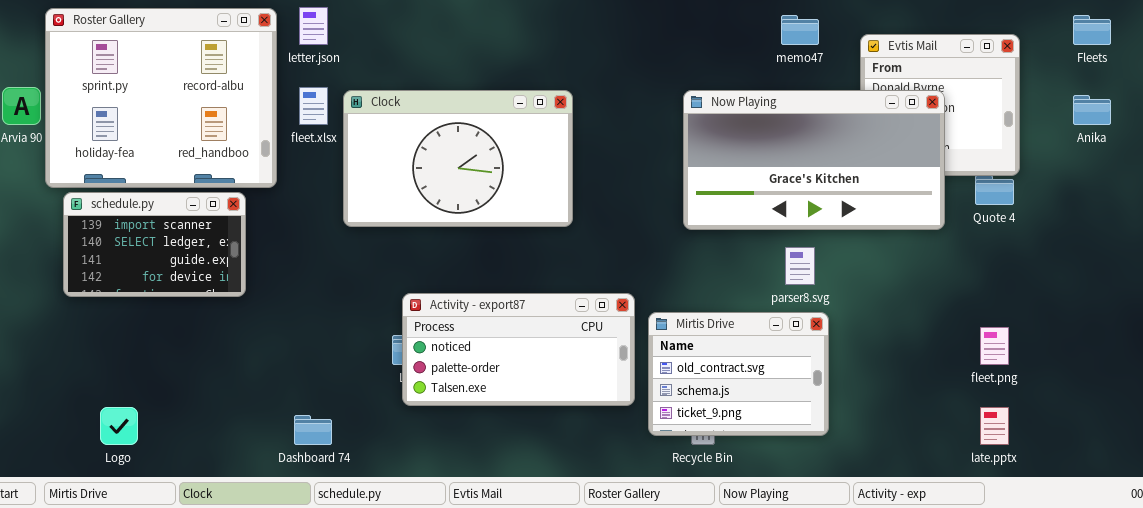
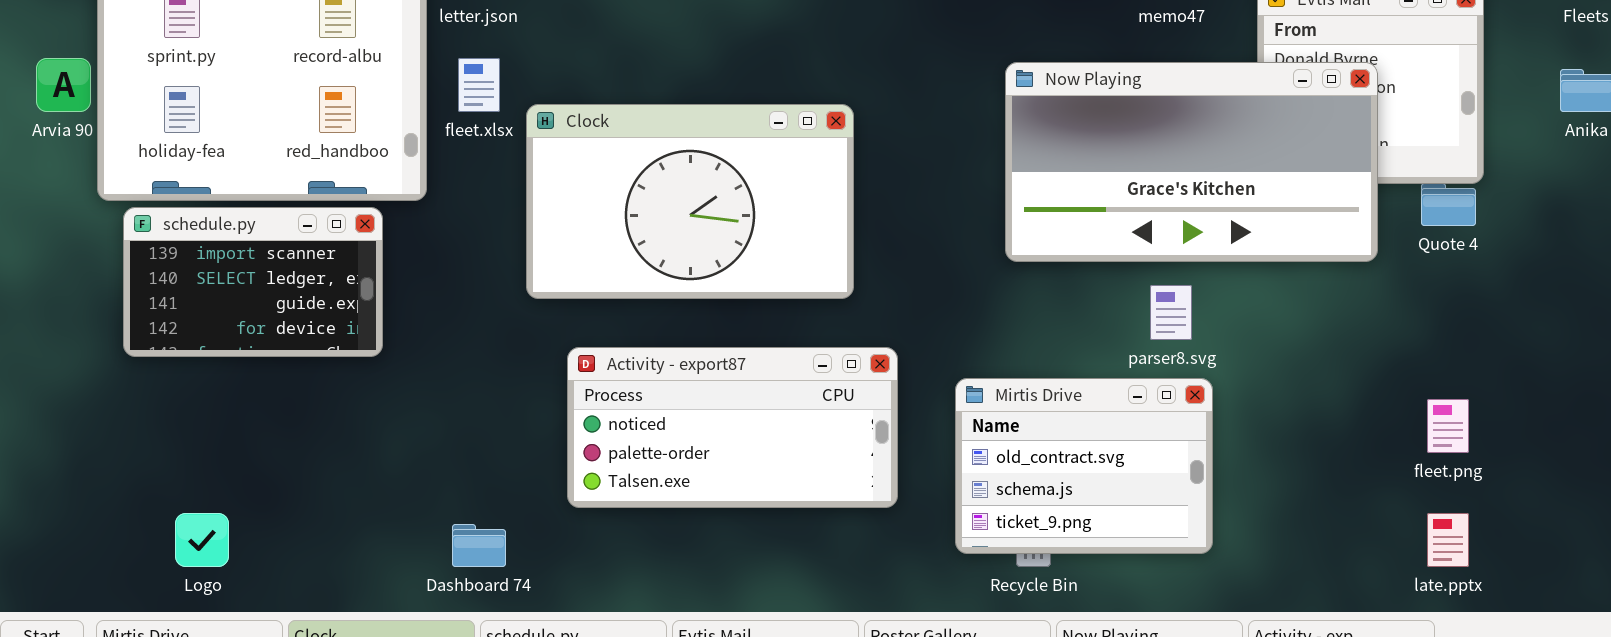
Clock: [343,90,573,227] -> [526,104,854,299], moved
Activity - export87: [402,293,635,406] -> [567,347,898,508], moved

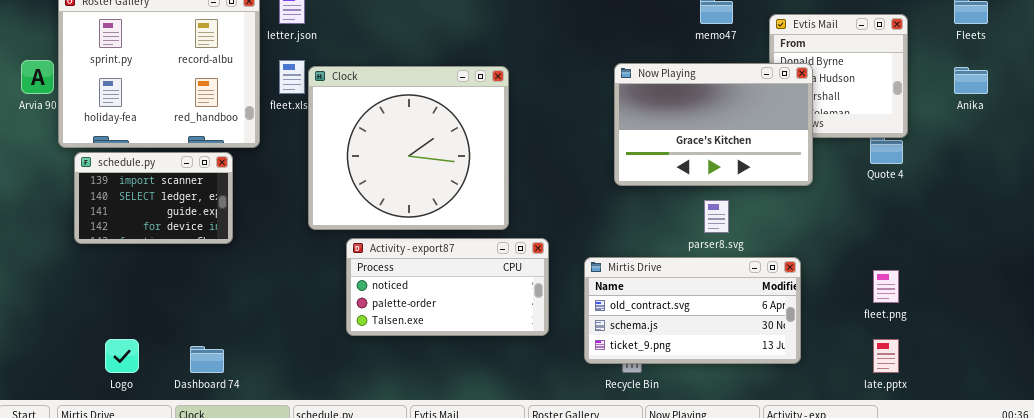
Now Playing: [1005,62,1378,262] -> [614,63,813,186], resized
Clock: [526,104,854,299] -> [308,66,509,230], moved, resized
Mirtis Drive: [955,378,1213,554] -> [584,257,801,364], resized
Dashboard 74: [452,524,506,567] -> [190,346,224,373], moved

